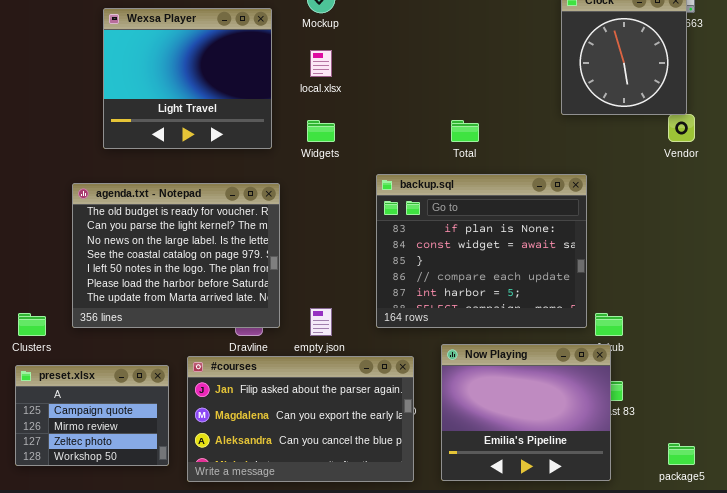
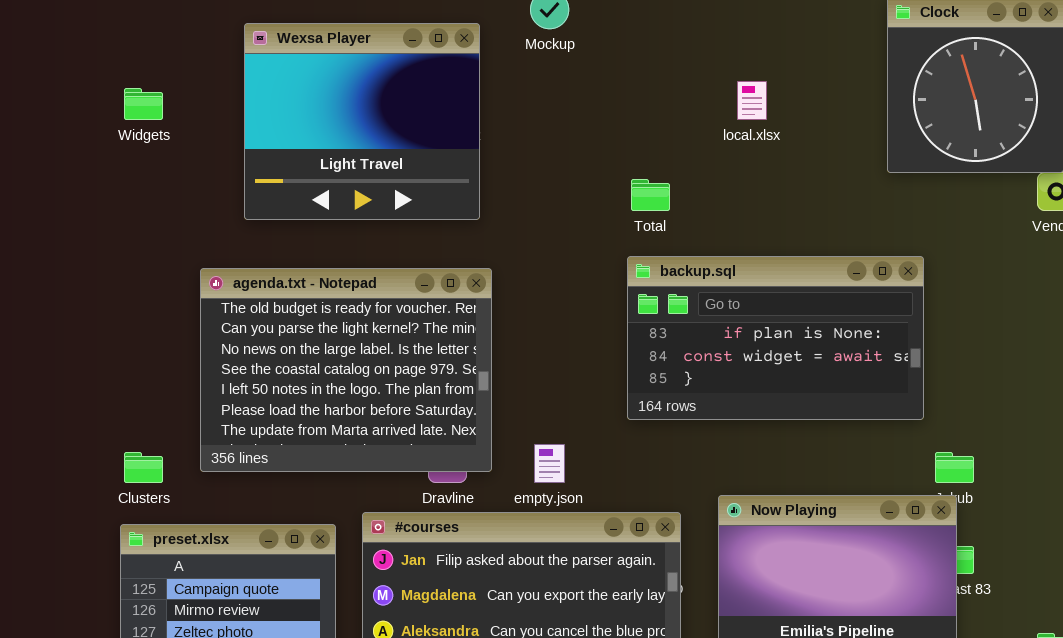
local.xlsx: [310,50,332,77] -> [737,81,767,120], moved
Widgets: [307,120,335,142] -> [124,88,163,120], moved
Total: [451,120,479,142] -> [631,179,670,211], moved
backup.sql: [376,174,587,328] -> [627,256,924,420], resized

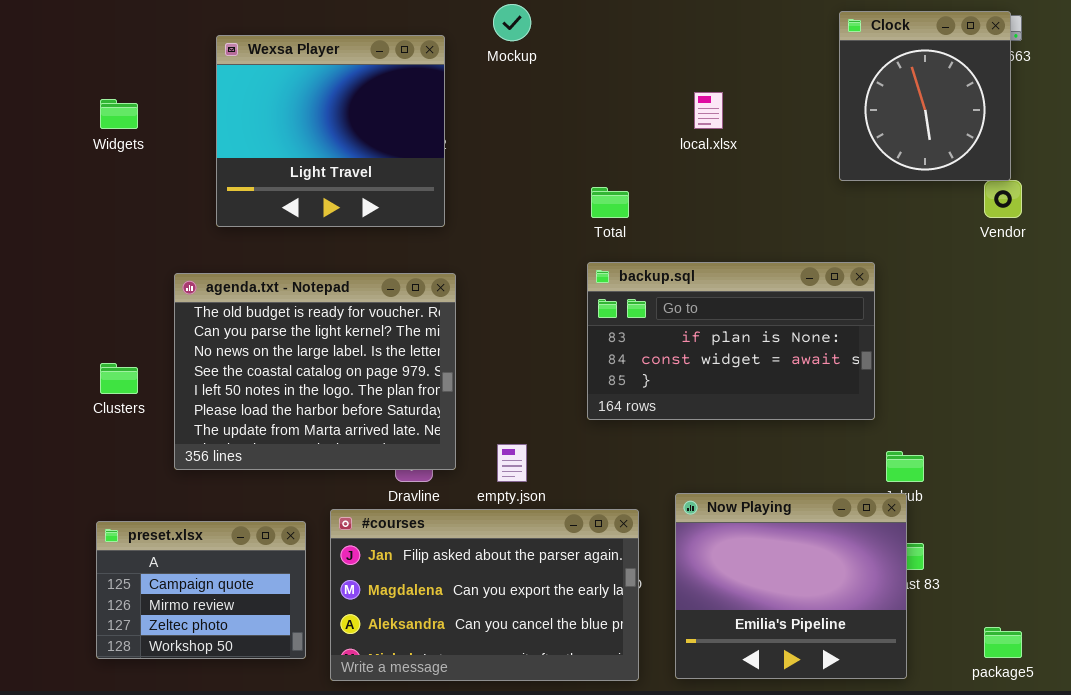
Clusters: [124,452,163,483] -> [100,363,138,394], moved

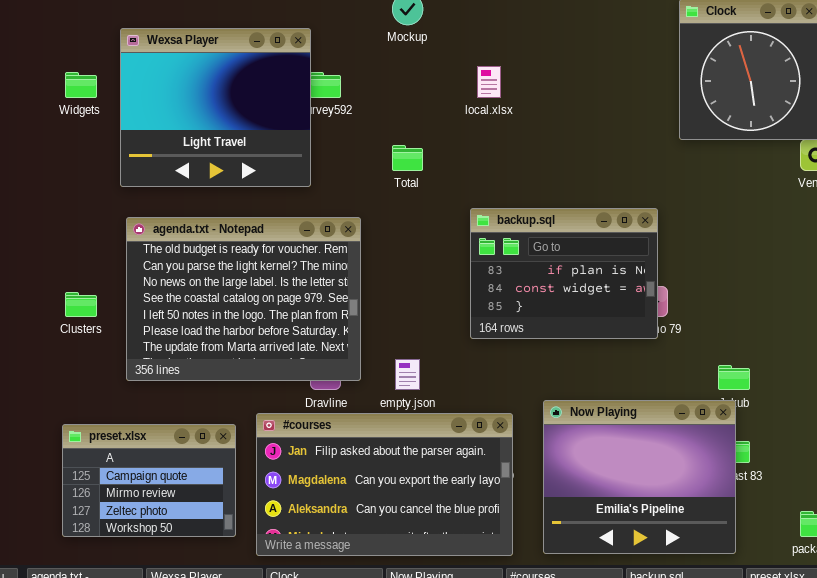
Wexsa Player: [216,35,445,227] -> [120,28,311,187], moved
local.xlsx: [694,92,723,129] -> [477,66,501,98], moved
Total: [591,187,629,218] -> [392,145,423,171], moved
backup.sql: [587,262,875,420] -> [470,208,658,339], resized

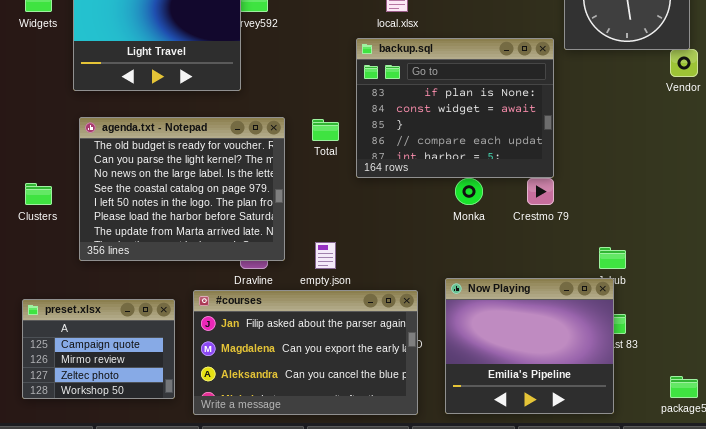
Total: [392,145,423,171] -> [312,119,339,141], moved
backup.sql: [470,208,658,339] -> [356,38,554,178], moved, resized

